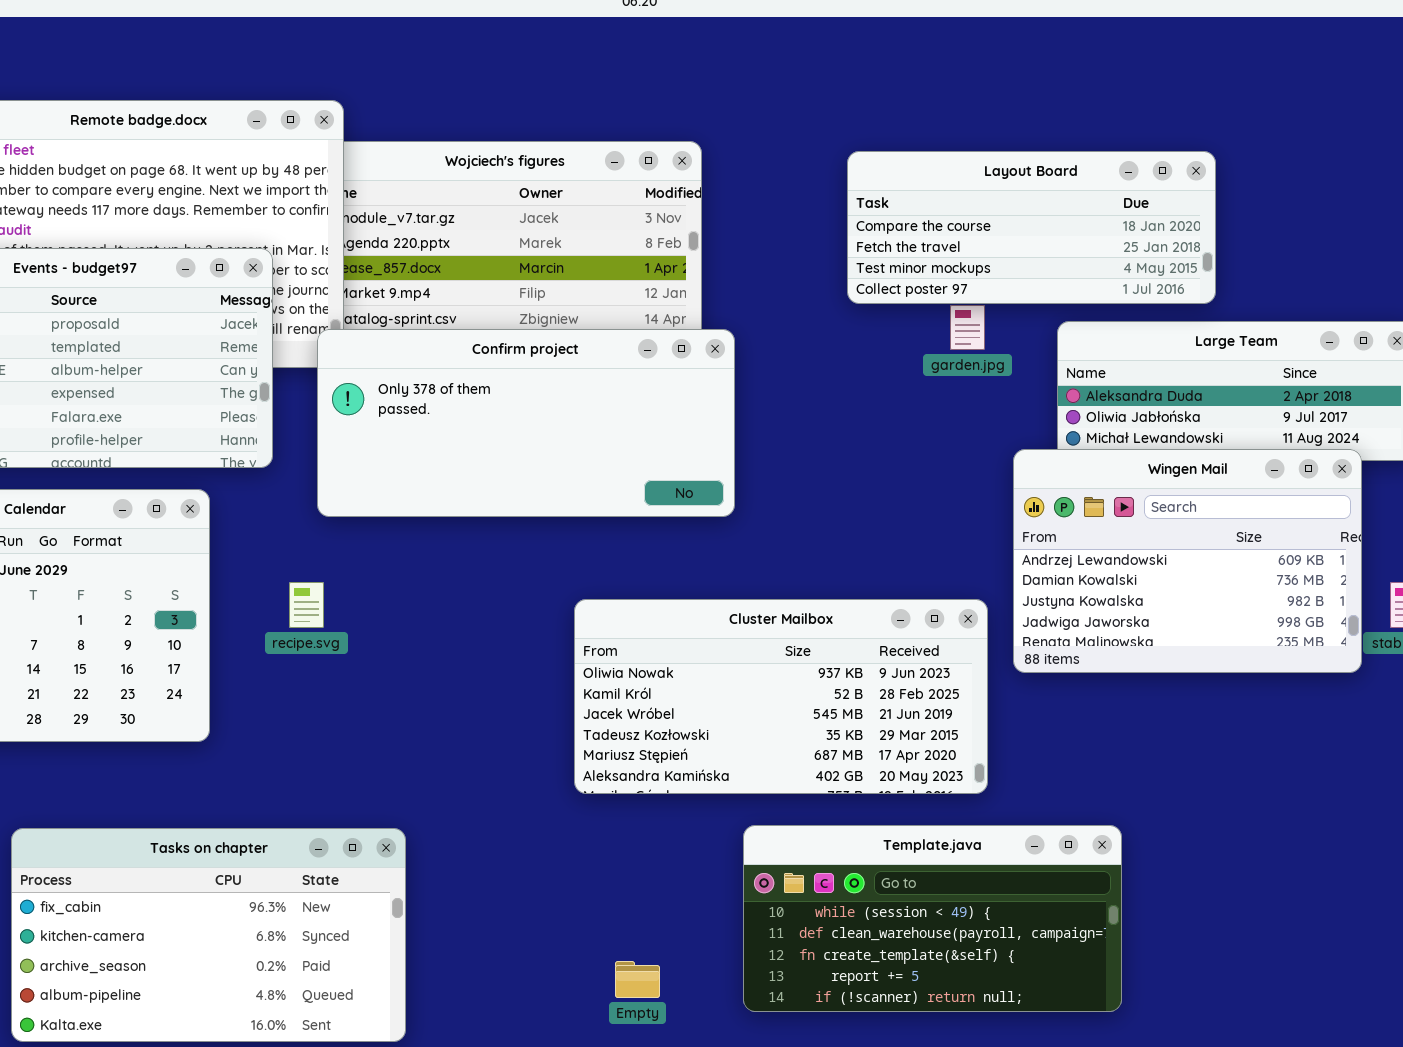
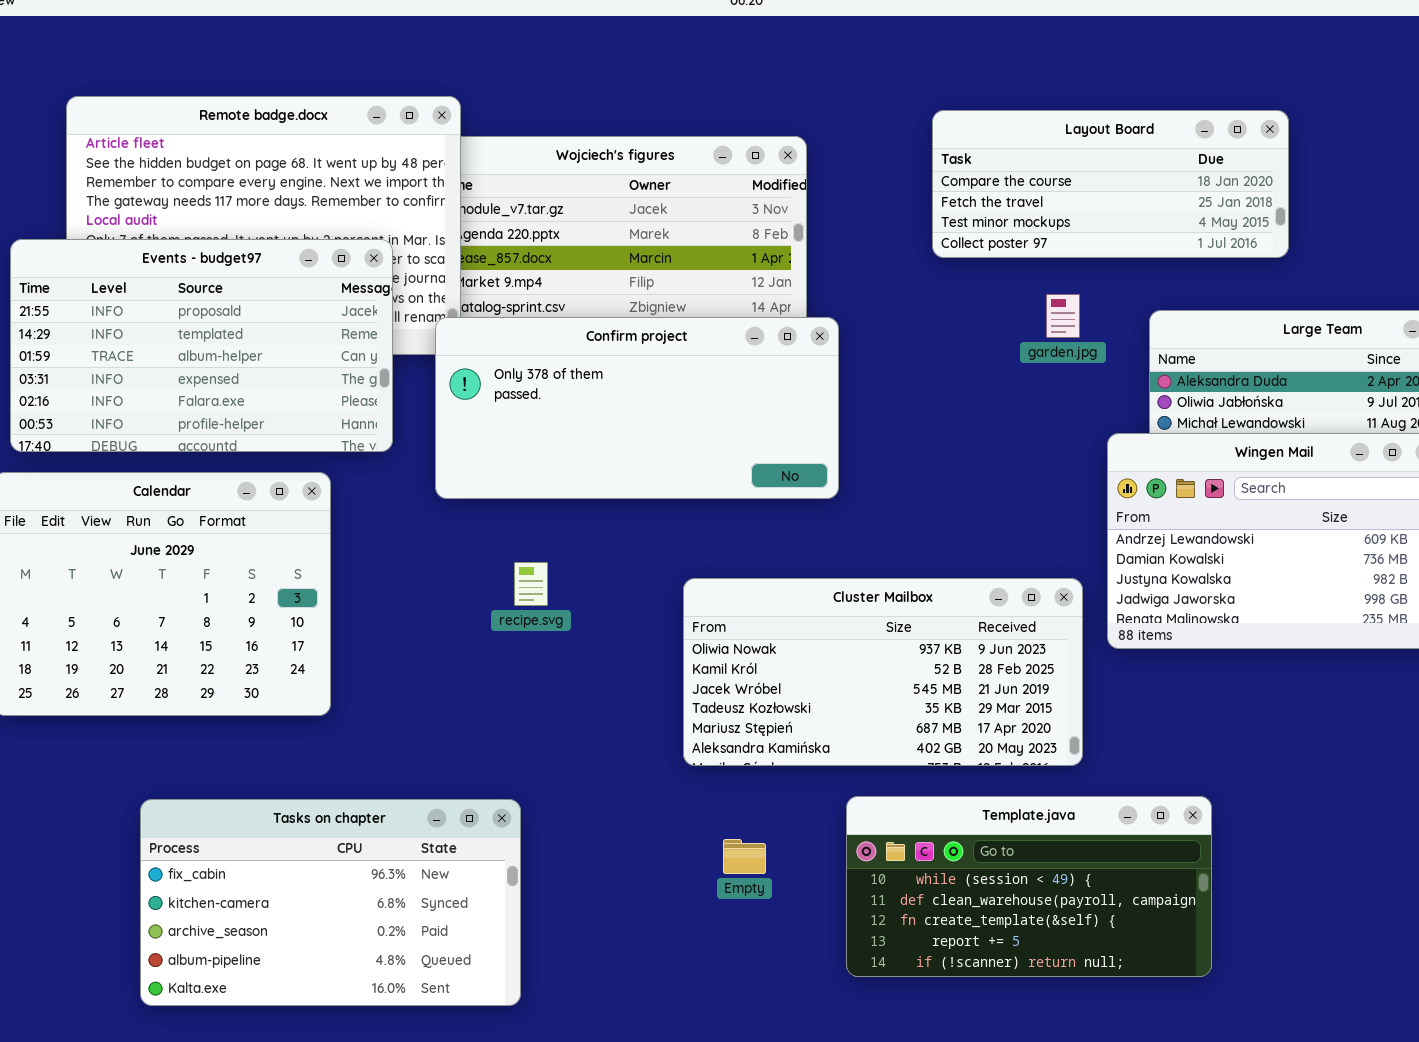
Layout Board: [847,151,1216,304] -> [932,110,1289,258], moved
recipe.svg: [289,582,324,628] -> [514,562,548,606], moved
Empty: [615,961,660,998] -> [723,839,766,874], moved

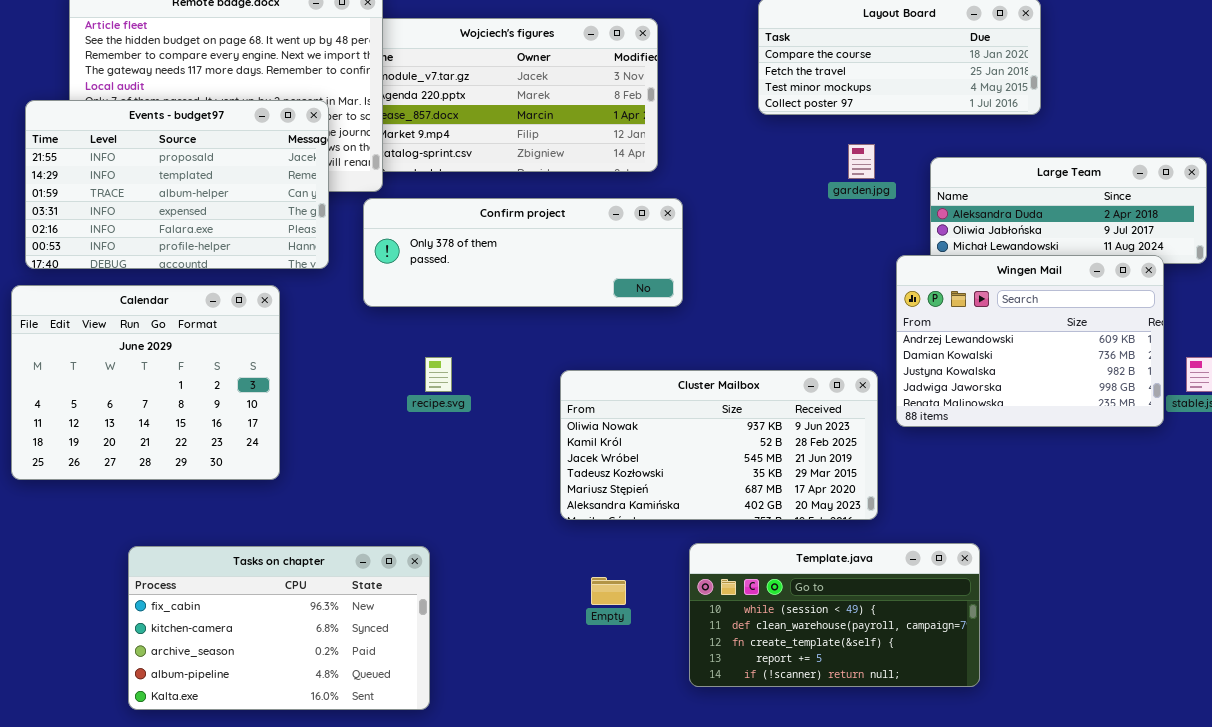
Confirm project: [435,317,839,499] -> [363,198,683,307], resized

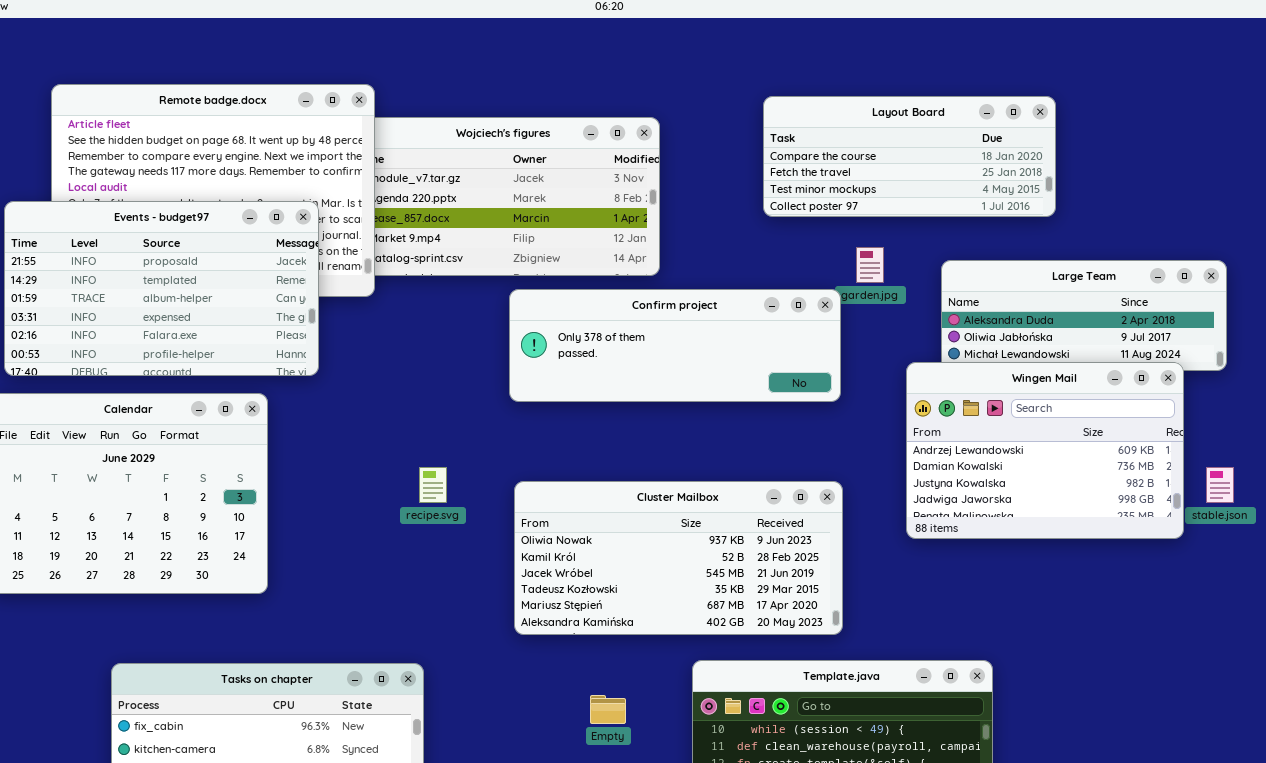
Confirm project: [363,198,683,307] -> [509,289,841,402], moved
Cluster Mailbox: [560,370,878,520] -> [514,481,843,635], moved

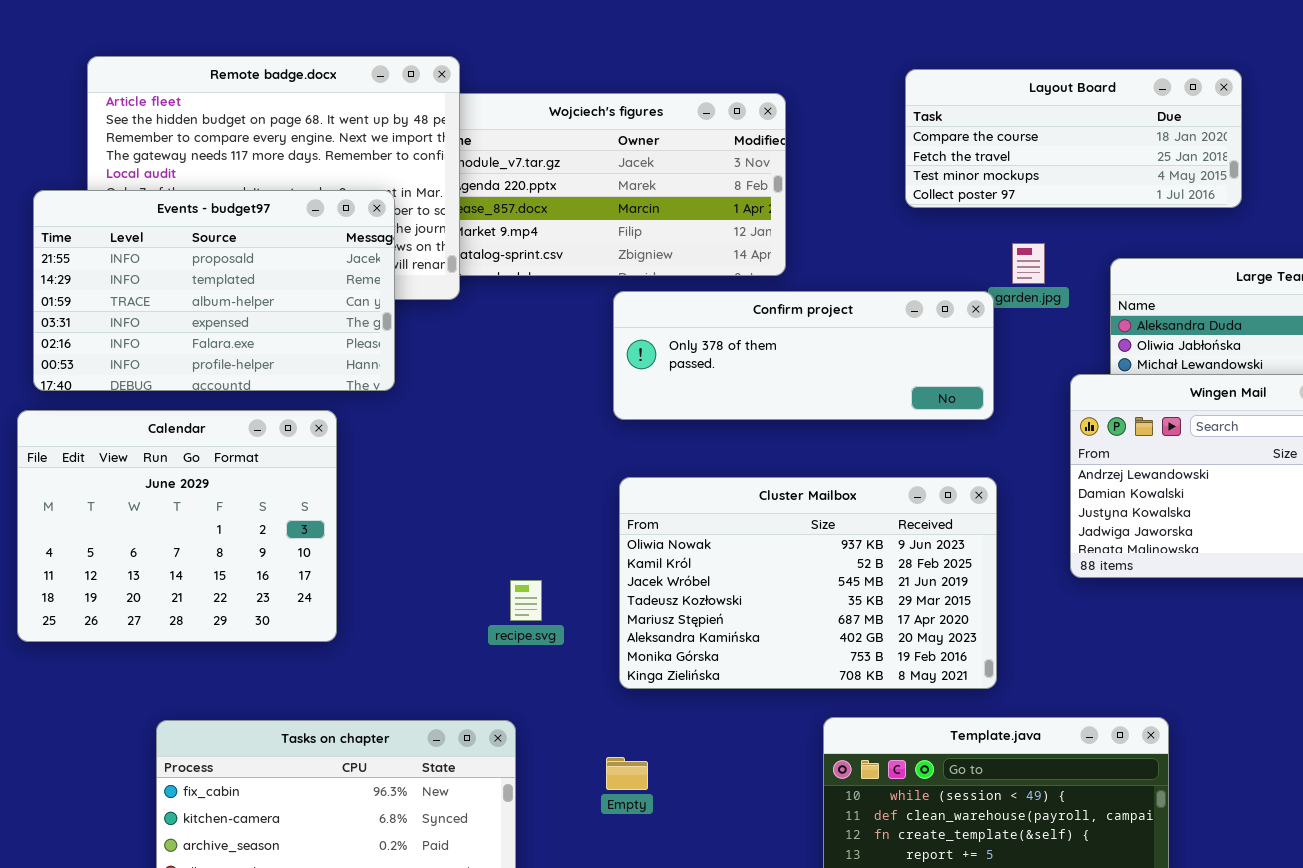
recipe.svg: [419,467,447,503] -> [510,580,542,621], moved
Cluster Mailbox: [514,481,843,635] -> [619,477,997,689], resized
Empty: [590,695,626,724] -> [606,757,648,790], moved

